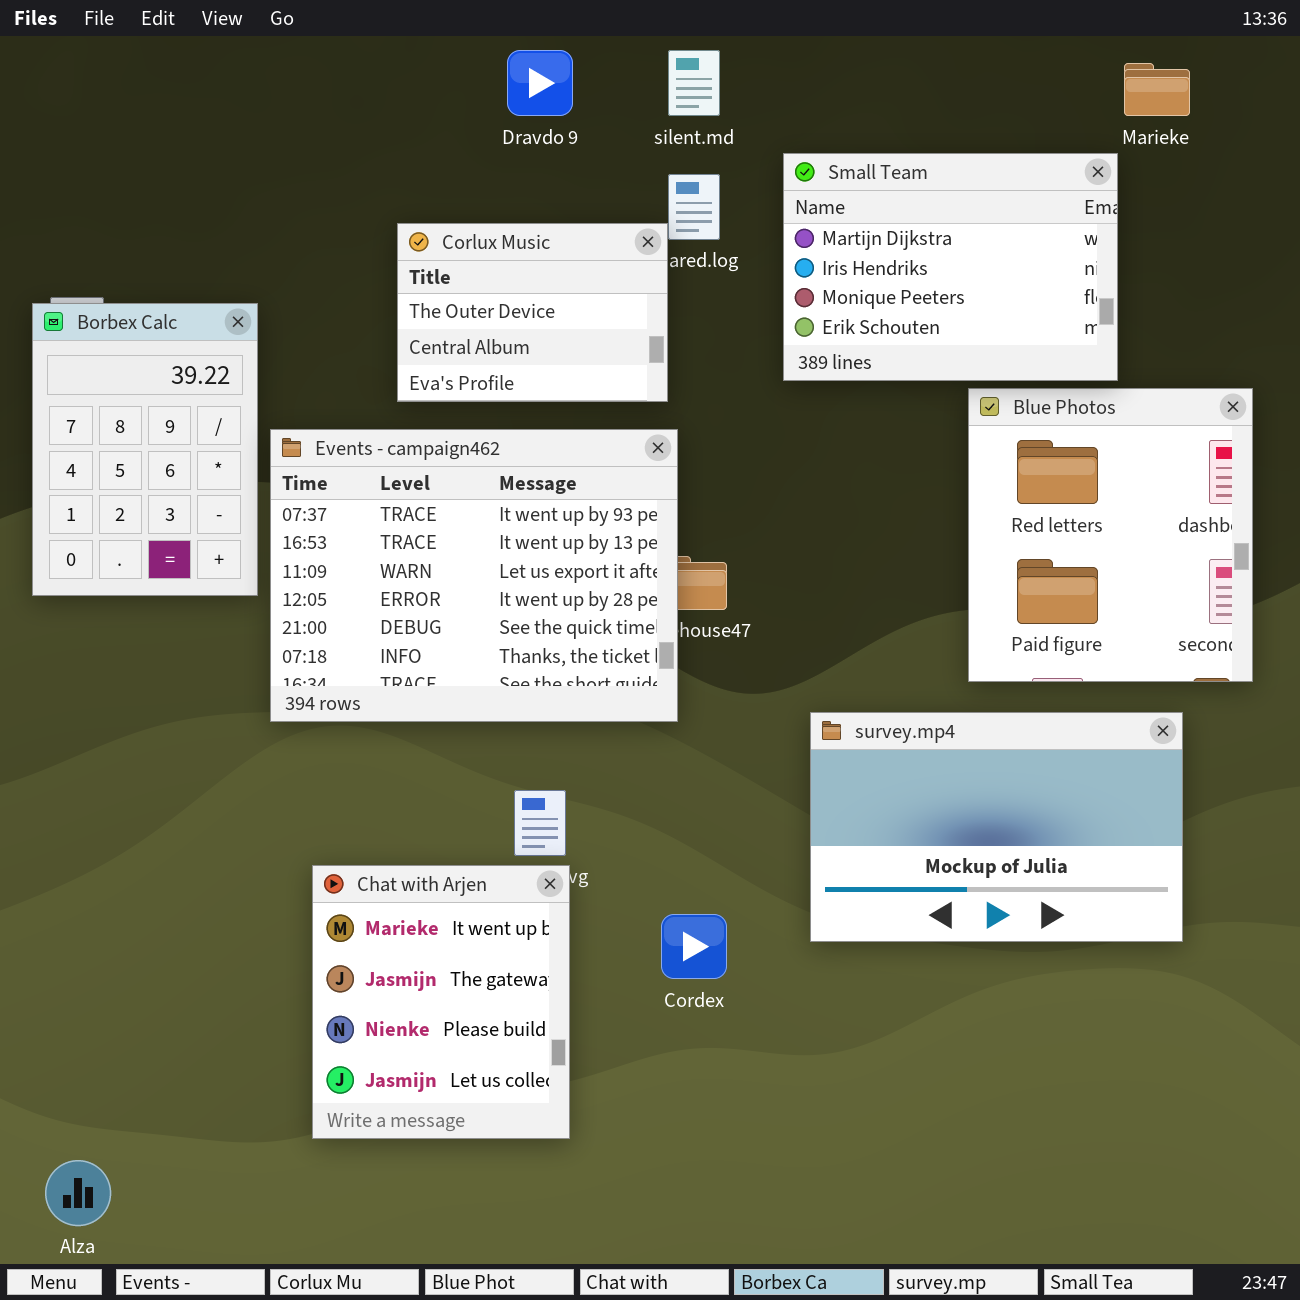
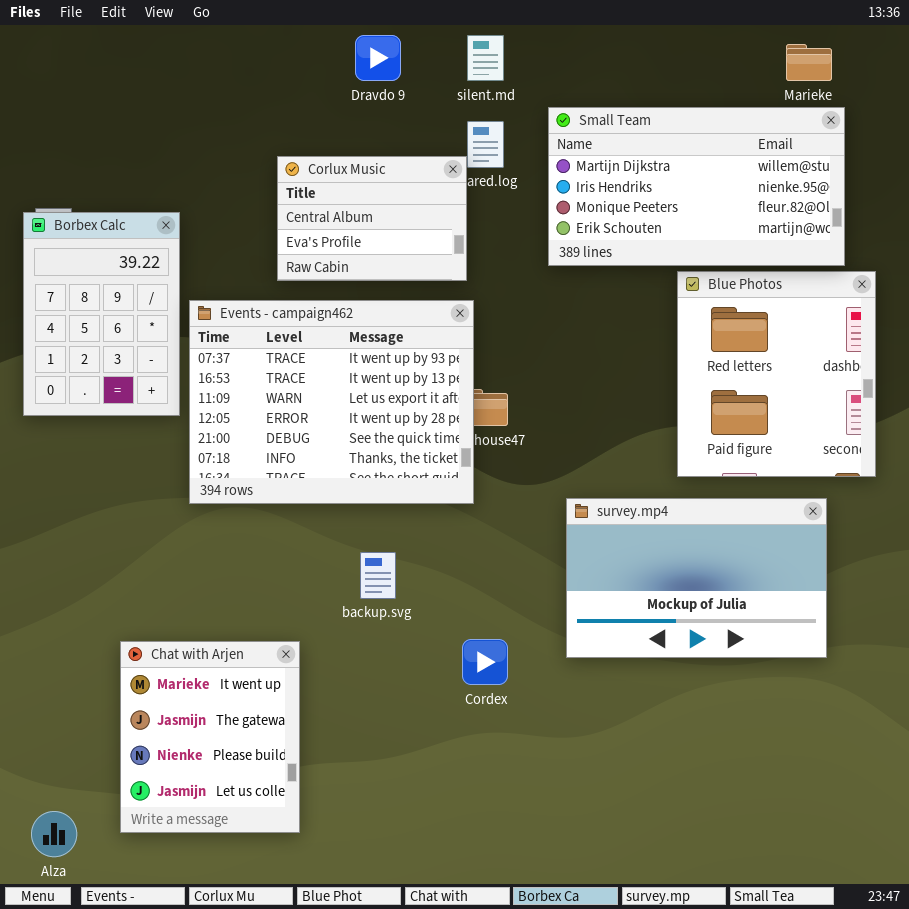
Small Team: [783,153,1118,381] -> [548,107,845,266], resized
Corlux Music: [397,223,668,402] -> [277,156,467,281], scrolled down 1 row
Chat with Arjen: [312,865,570,1139] -> [120,641,300,833], moved

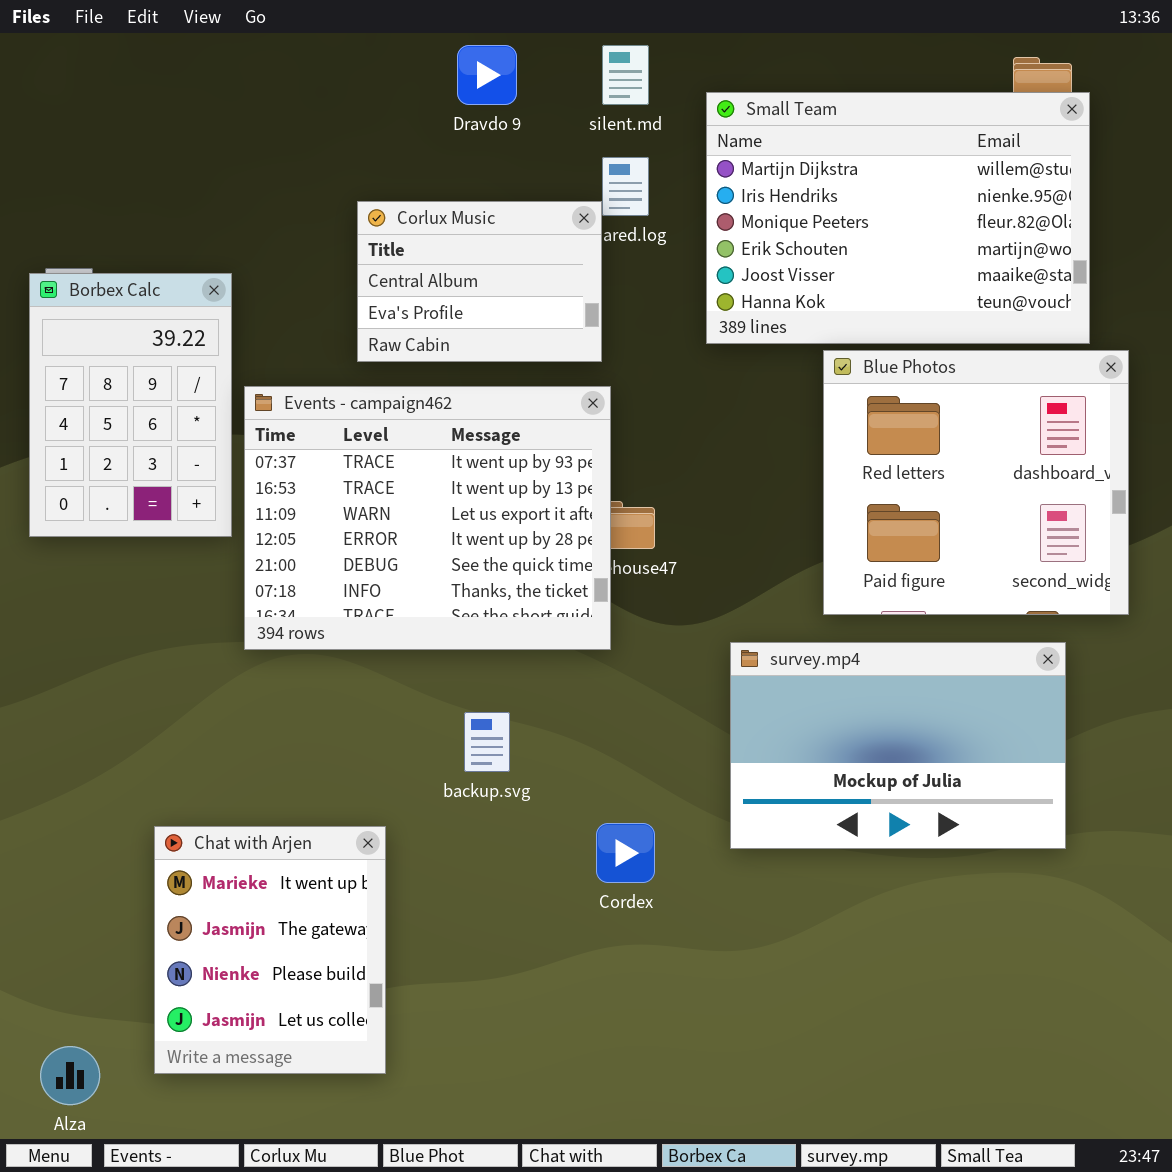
Small Team: [548,107,845,266] -> [706,92,1090,344], resized
Blue Photos: [677,271,876,477] -> [823,350,1129,615], resized

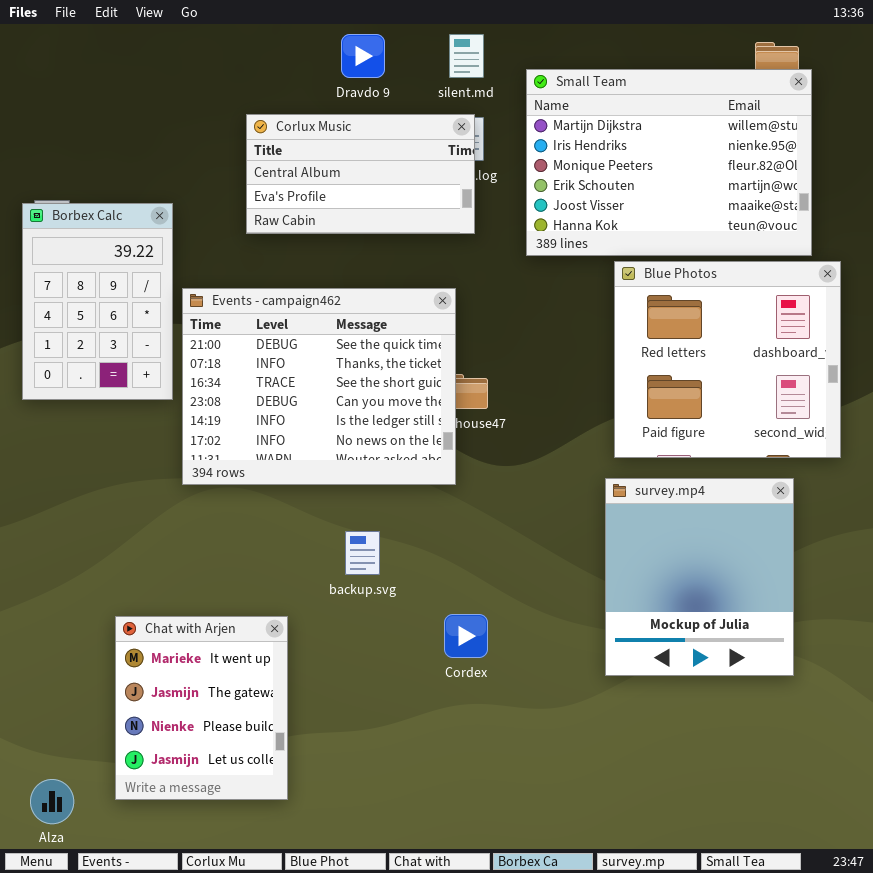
Corlux Music: [357,201,602,362] -> [246,114,475,234], moved, resized
Events - campaign462: [244,386,611,650] -> [182,288,456,485], scrolled down 4 rows
survey.mp4: [730,642,1066,849] -> [605,478,794,676], resized

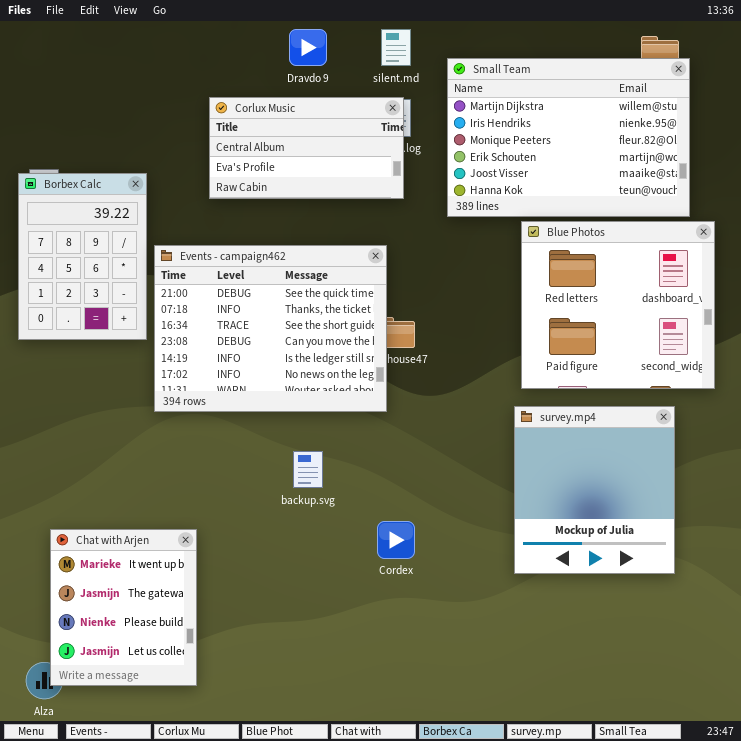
Chat with Arjen: [115,616,288,800] -> [50,529,197,686], moved

